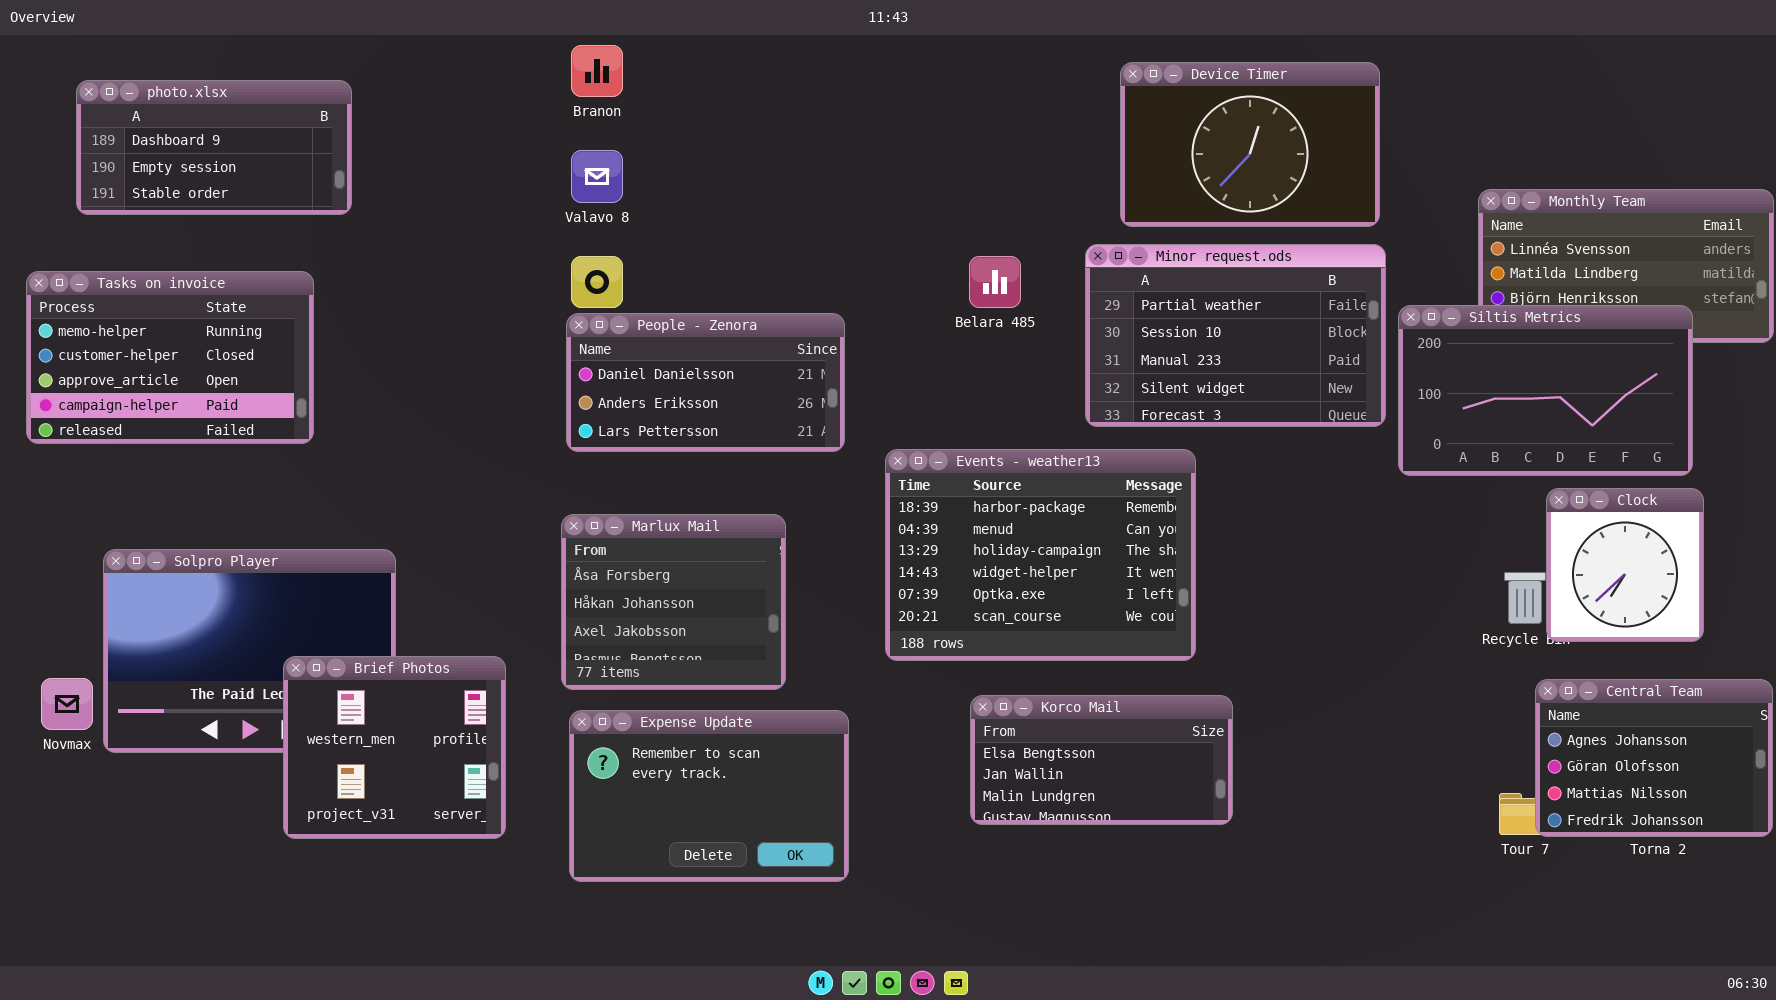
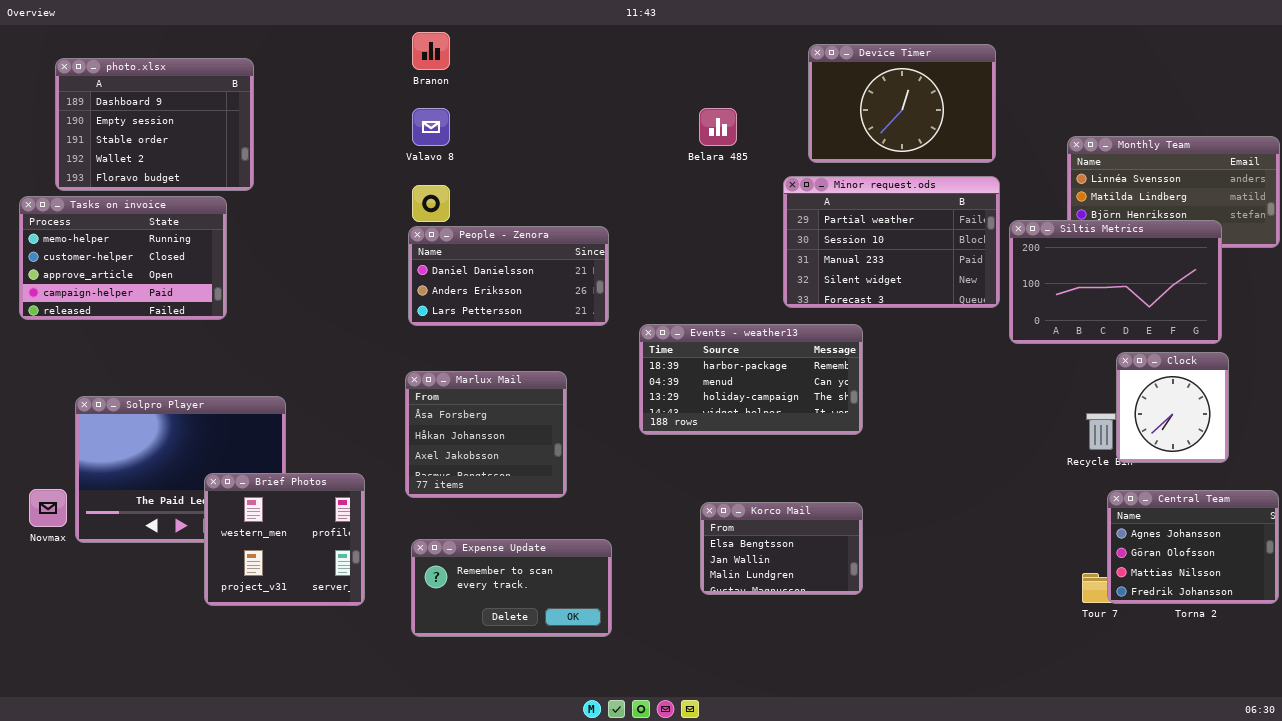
photo.xlsx: [76,80,352,215] -> [55,58,254,191], resized
Belara 485: [969,256,1021,308] -> [699,108,737,146], moved
Events - weather13: [885,449,1196,661] -> [639,324,863,435], resized
Korco Mail: [970,695,1233,825] -> [700,502,863,595], resized
Expense Update: [569,710,849,882] -> [411,539,612,637], resized

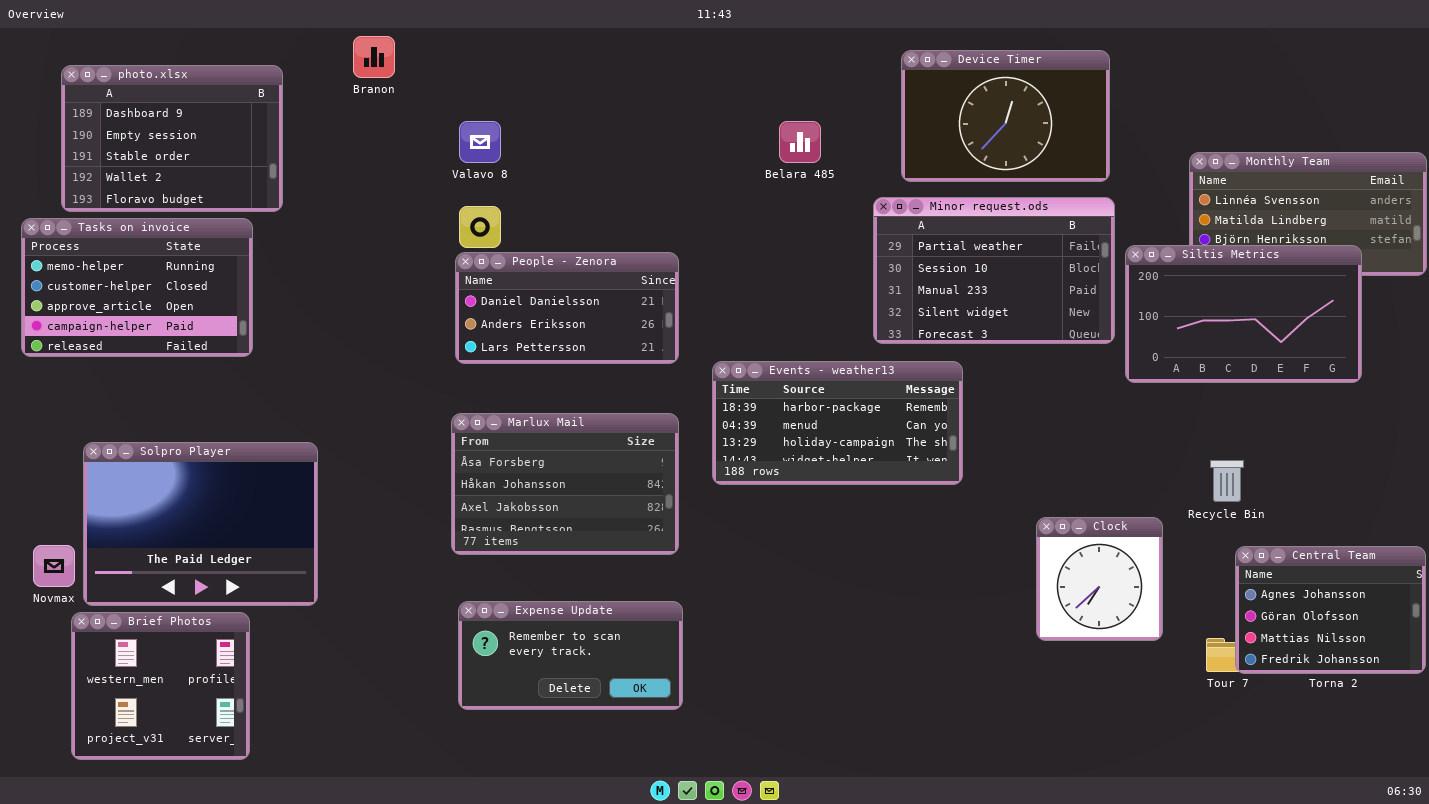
Branon: [412,32,450,70] -> [353,36,395,78], moved
Clock: [1116,352,1229,463] -> [1036,517,1163,641], moved
Marlux Mail: [405,371,567,498] -> [451,413,679,555], resized
Brief Photos: [204,473,365,606] -> [71,612,250,760], moved
Korco Mail: [700,502,863,595] -> none, closed

